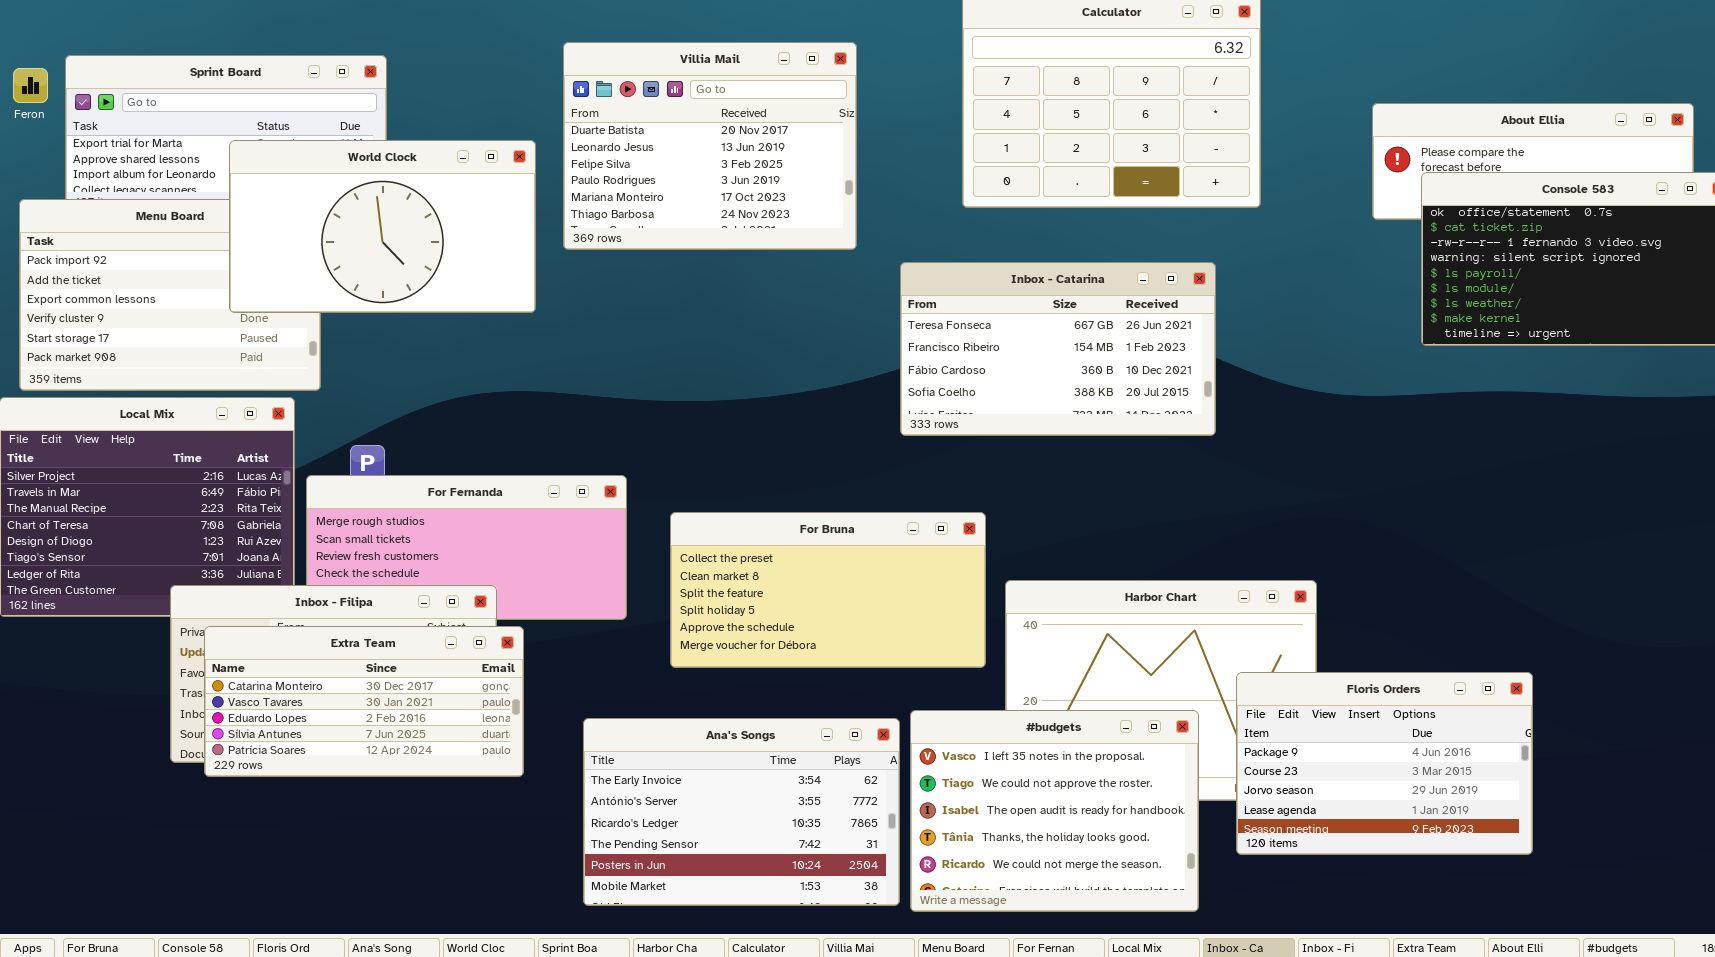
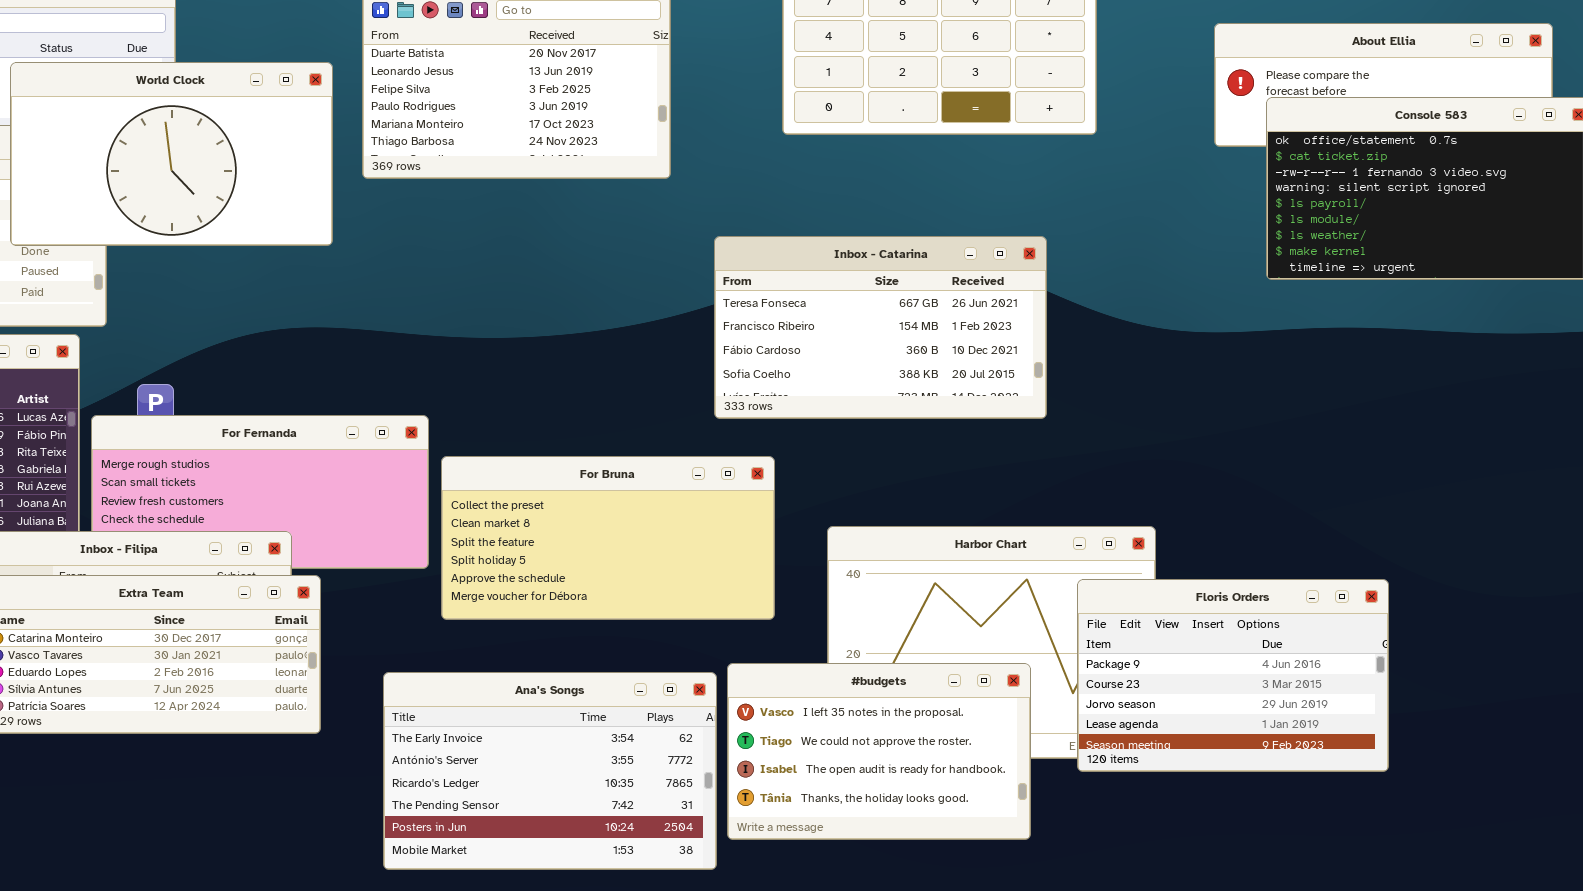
Inbox - Catarina: [900,262,1216,436] -> [714,236,1047,419], moved
For Bruna: [670,512,986,668] -> [441,456,775,620], moved
Floris Orders: [1236,672,1533,855] -> [1077,579,1389,772], moved
#budgets: [910,710,1199,912] -> [727,663,1031,840], resized

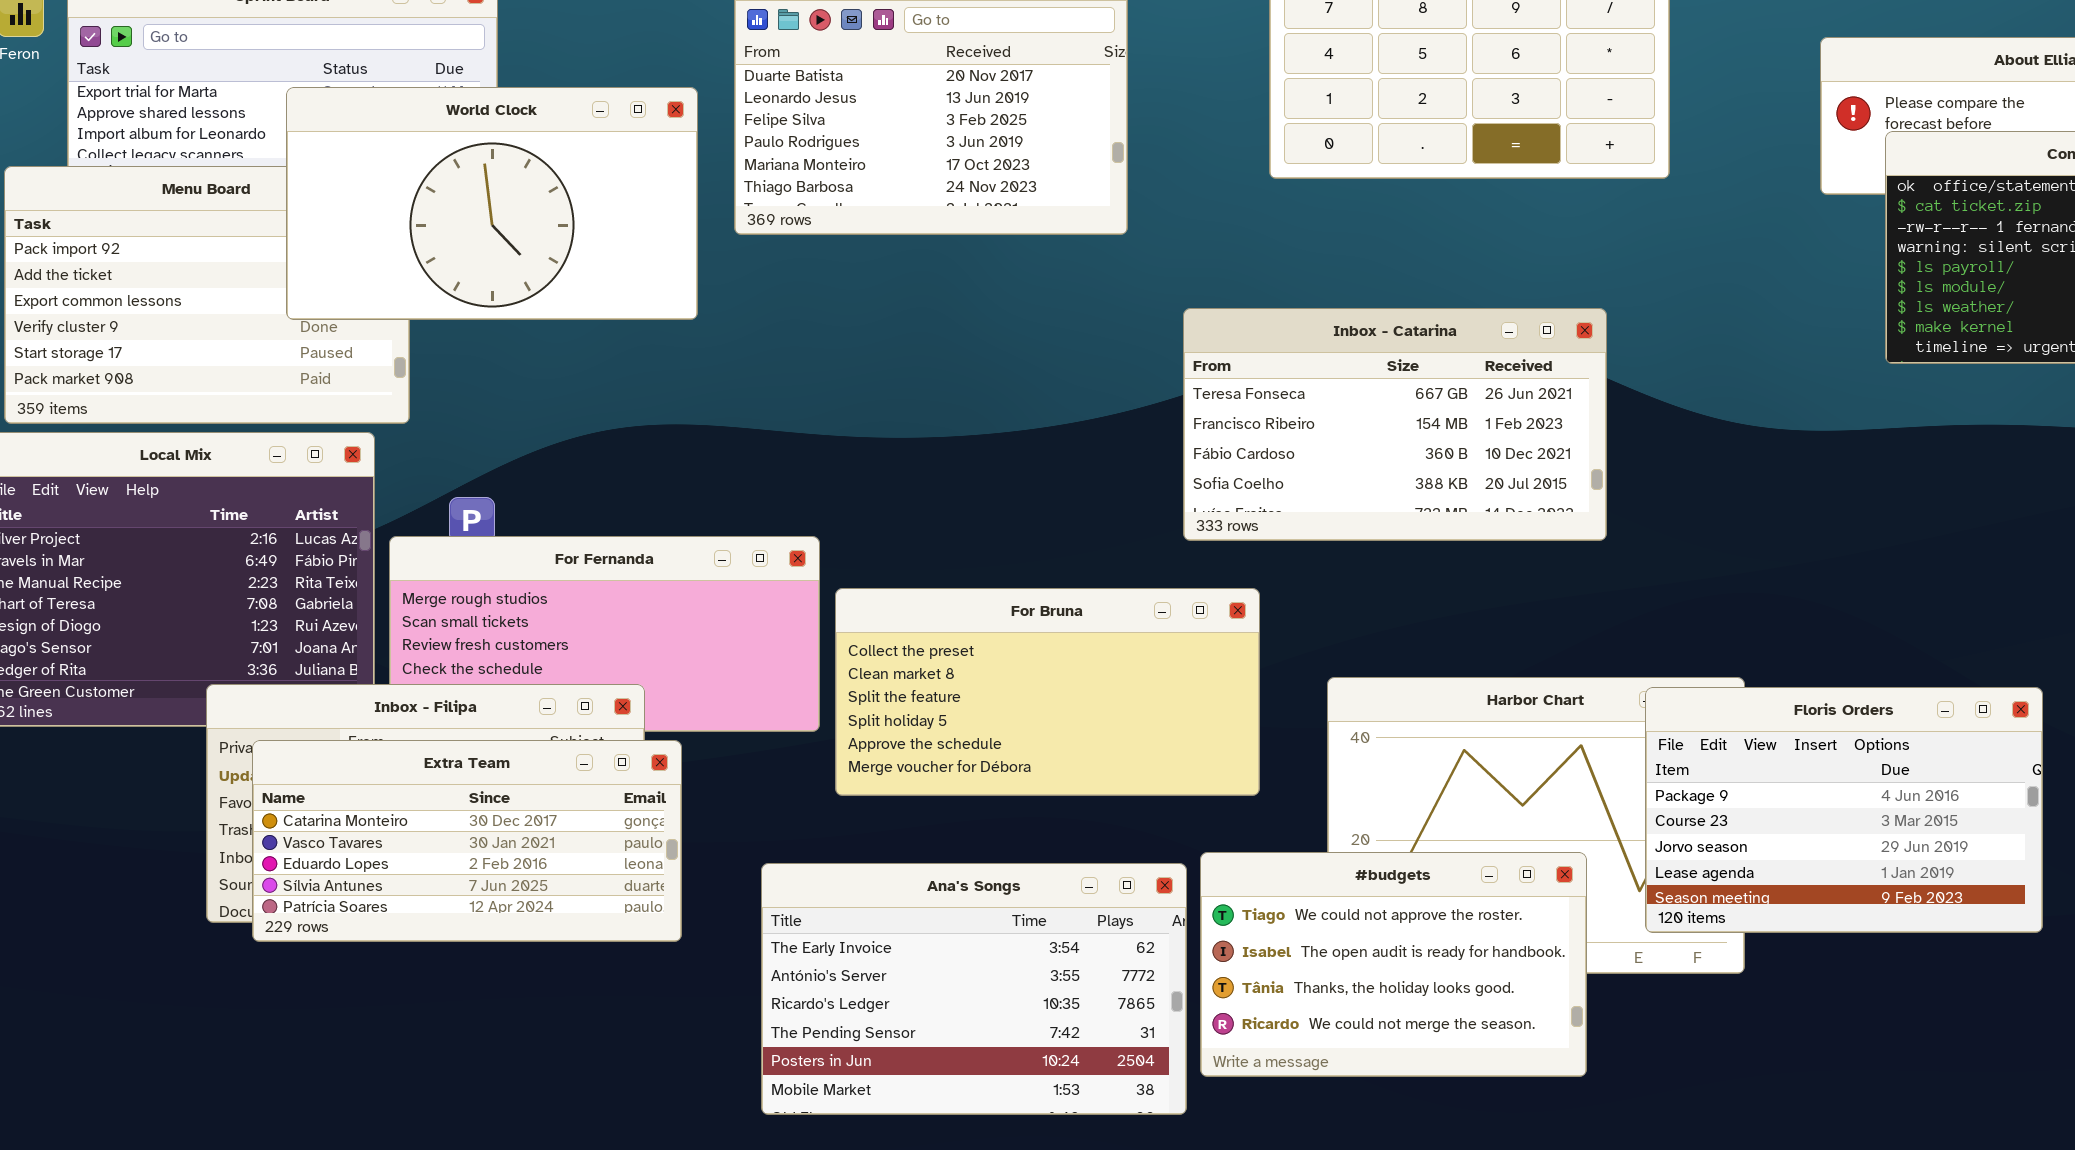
Floris Orders: [1077,579,1389,772] -> [1645,687,2043,933], moved
#budgets: [727,663,1031,840] -> [1200,852,1587,1077], scrolled down 1 row

